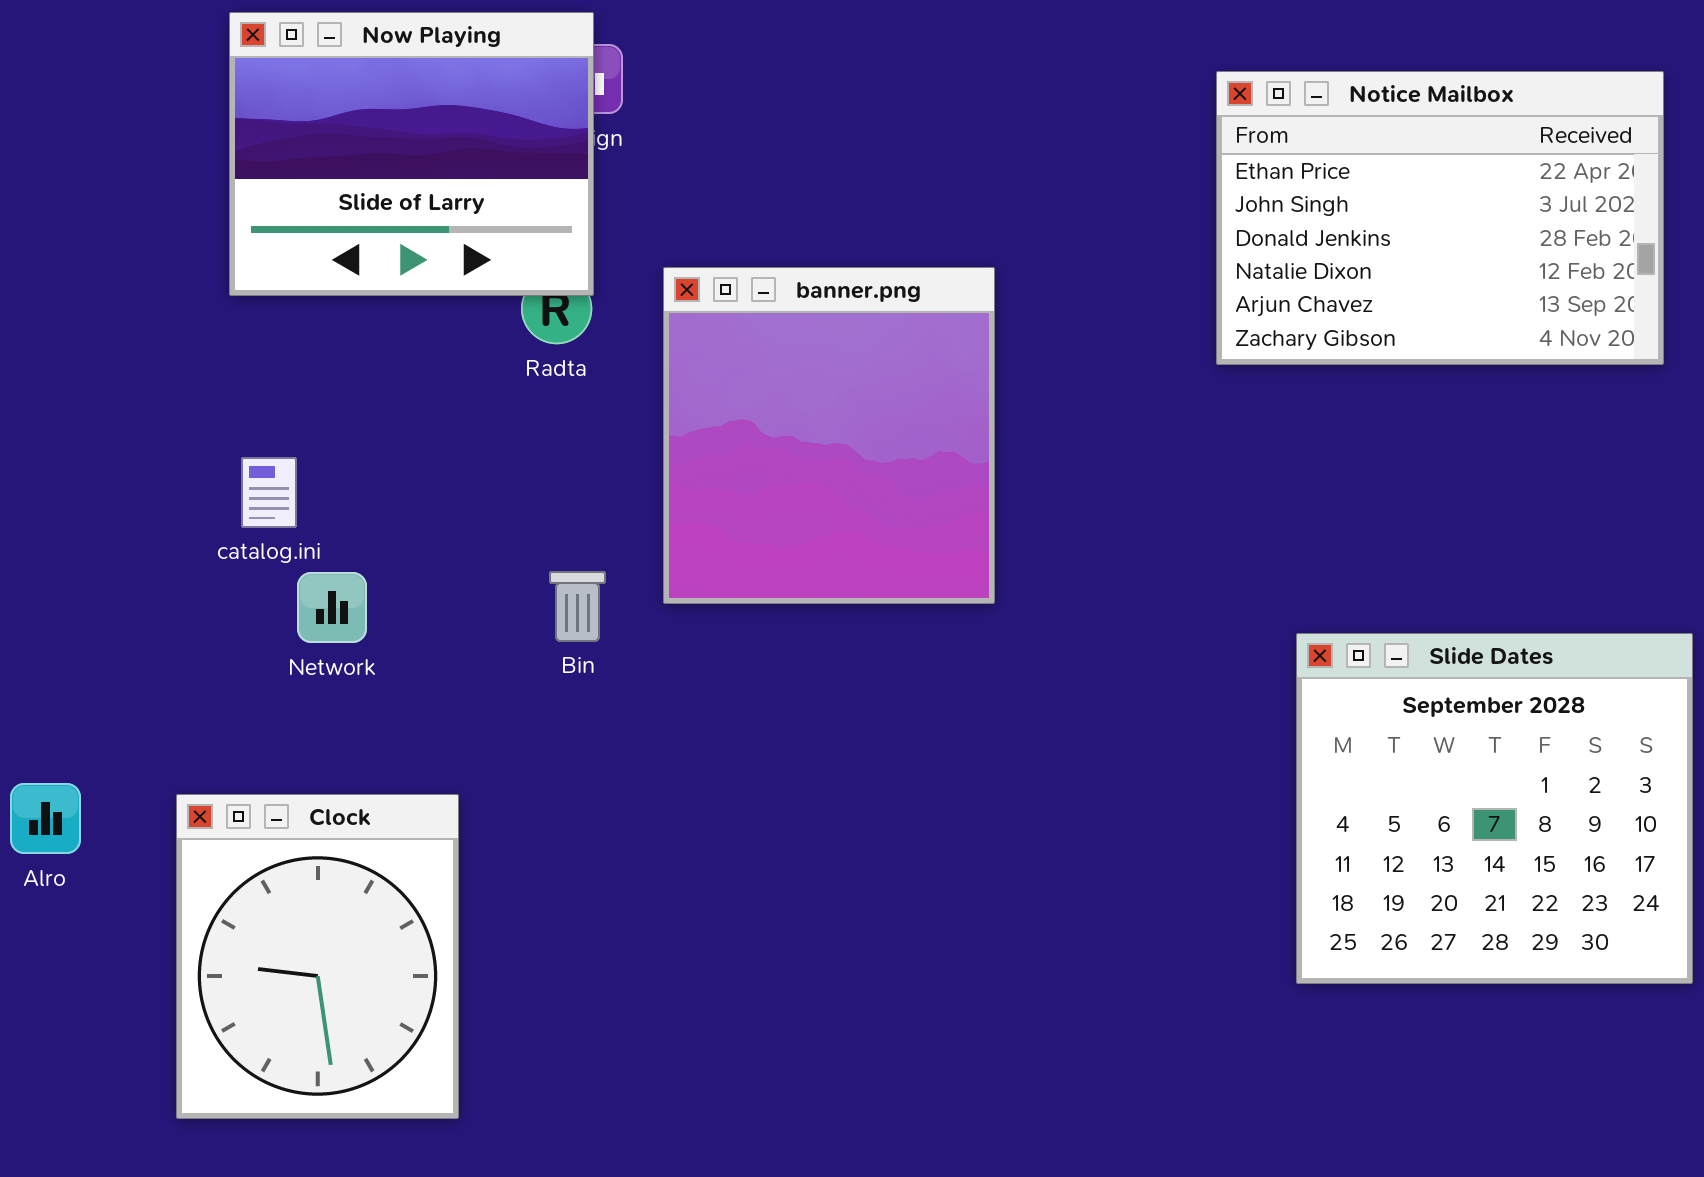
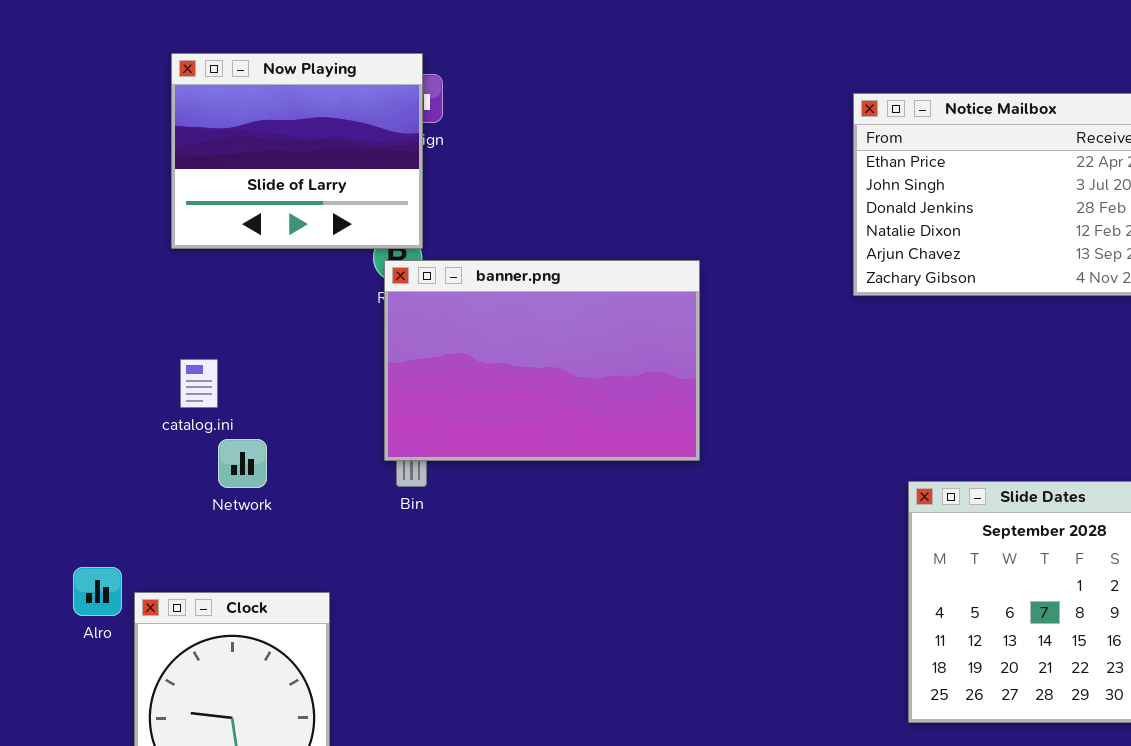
banner.png: [663,267,995,604] -> [384,260,700,461], resized
Alro: [10,783,81,854] -> [73,567,122,616], moved

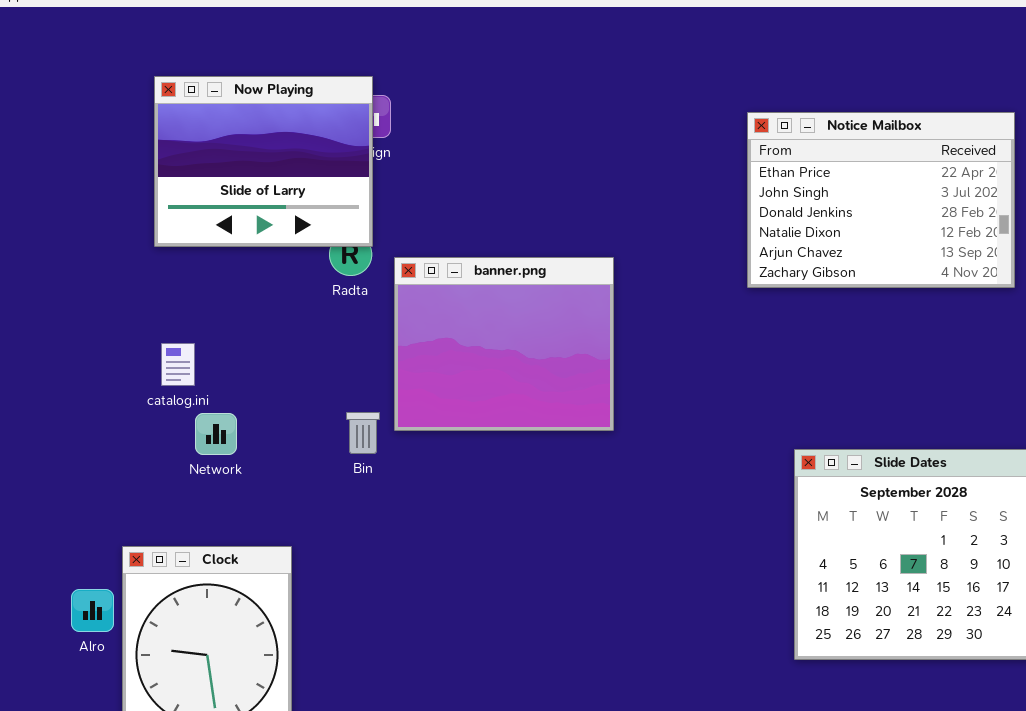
banner.png: [384,260,700,461] -> [394,257,614,431], resized
Alro: [73,567,122,616] -> [71,589,114,632], moved

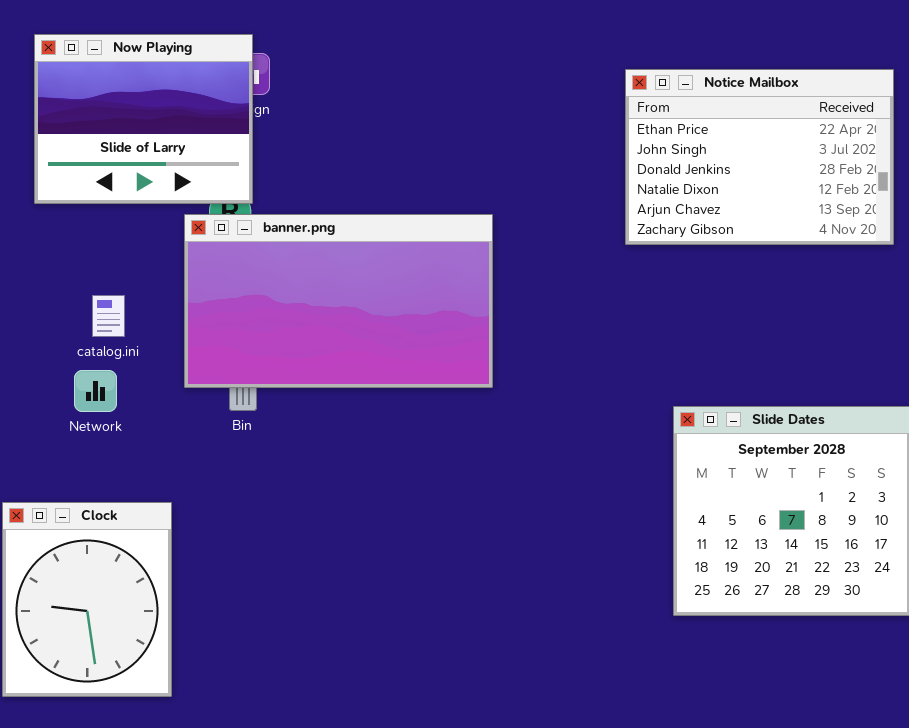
banner.png: [394,257,614,431] -> [184,214,493,388], resized
catalog.ini: [161,343,195,386] -> [92,295,125,337], moved

